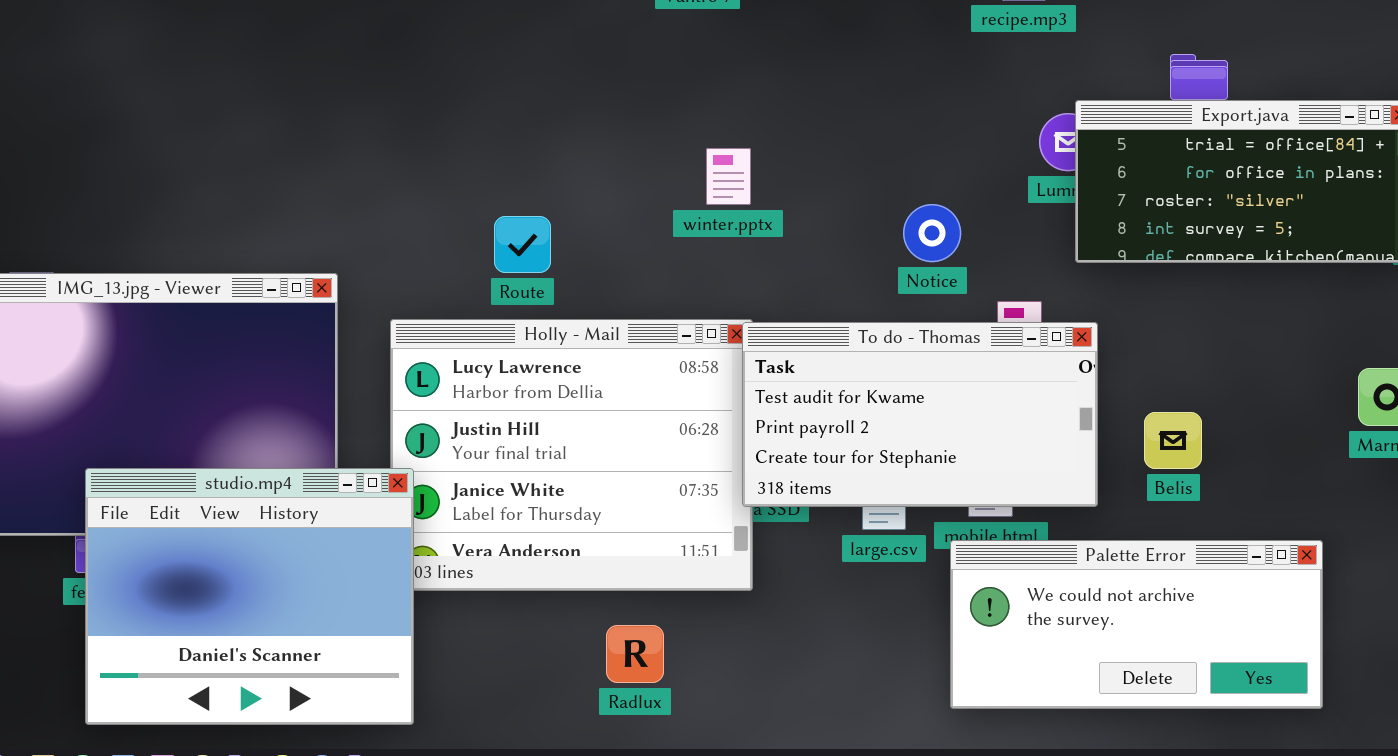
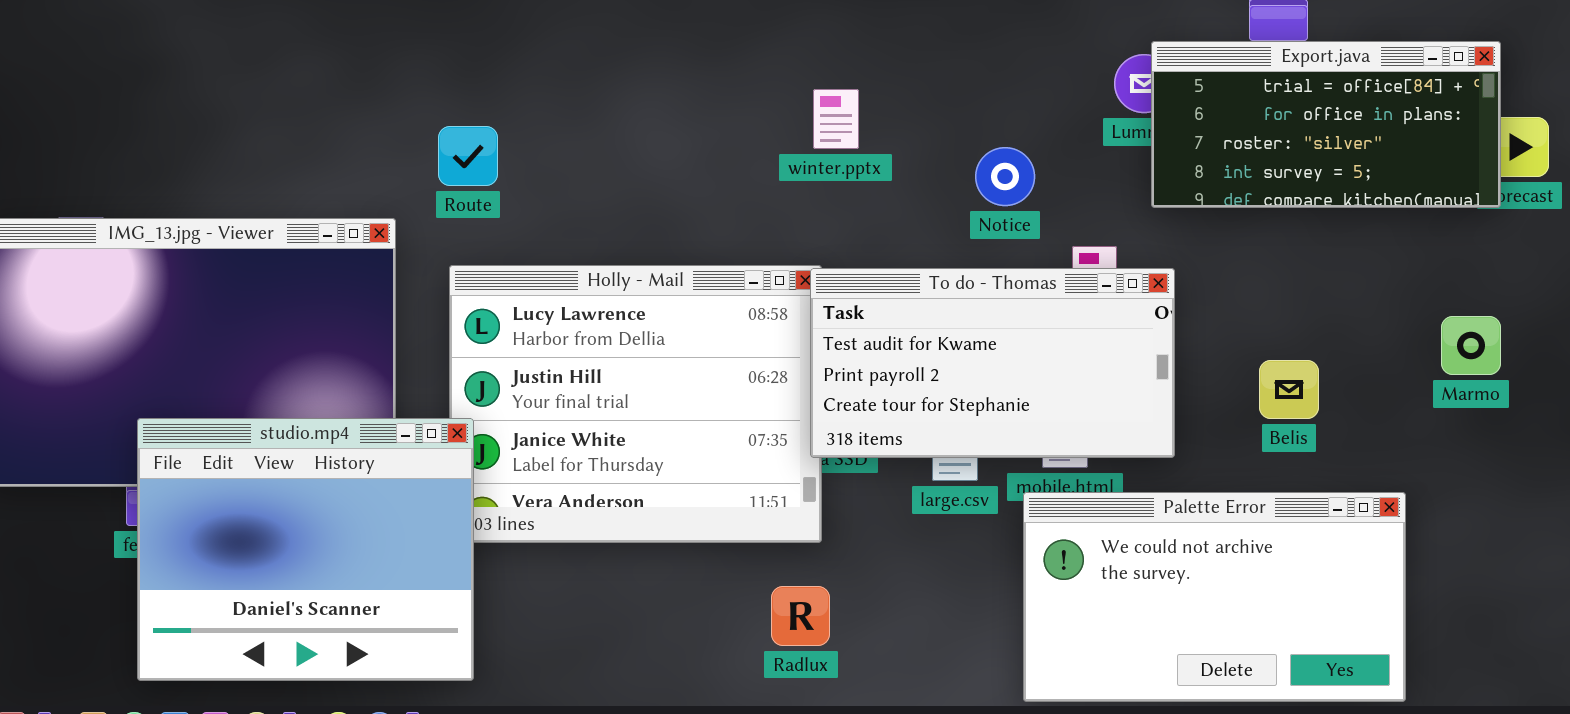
winter.pptx: [706,148,751,205] -> [813,89,859,149], moved
Route: [494,216,551,273] -> [438,126,498,186], moved
Belis: [1144,412,1202,469] -> [1259,360,1319,419], moved
Palette Error: [950,540,1323,709] -> [1023,492,1406,702], resized
Radlux: [606,625,664,683] -> [771,586,830,646], moved

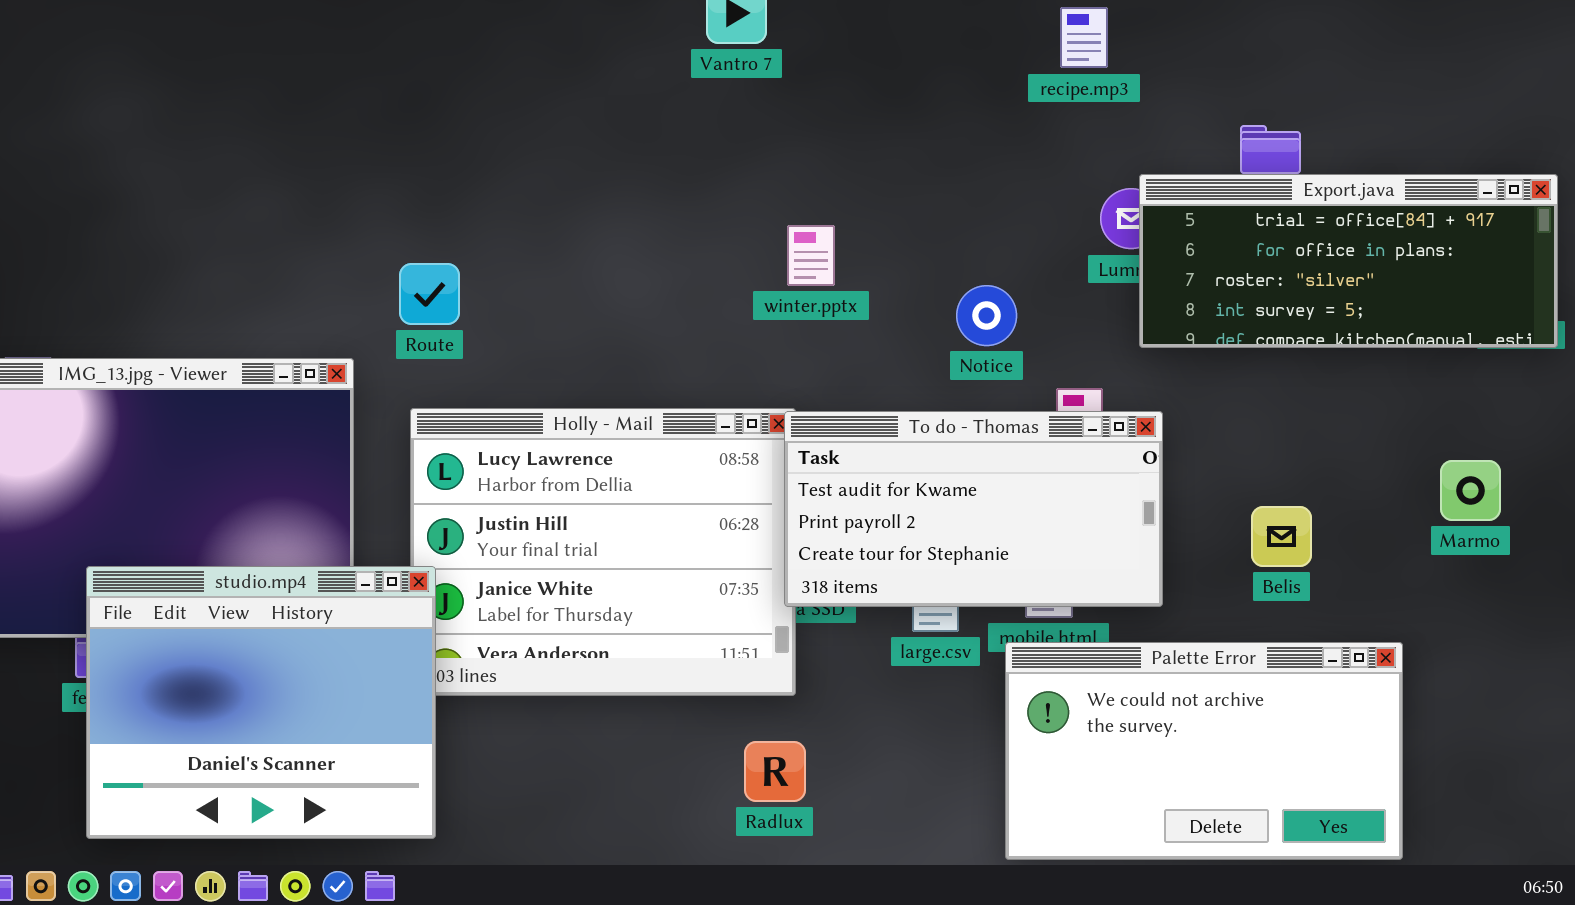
Export.java: [1151,41,1501,208] -> [1139,174,1558,348], resized

